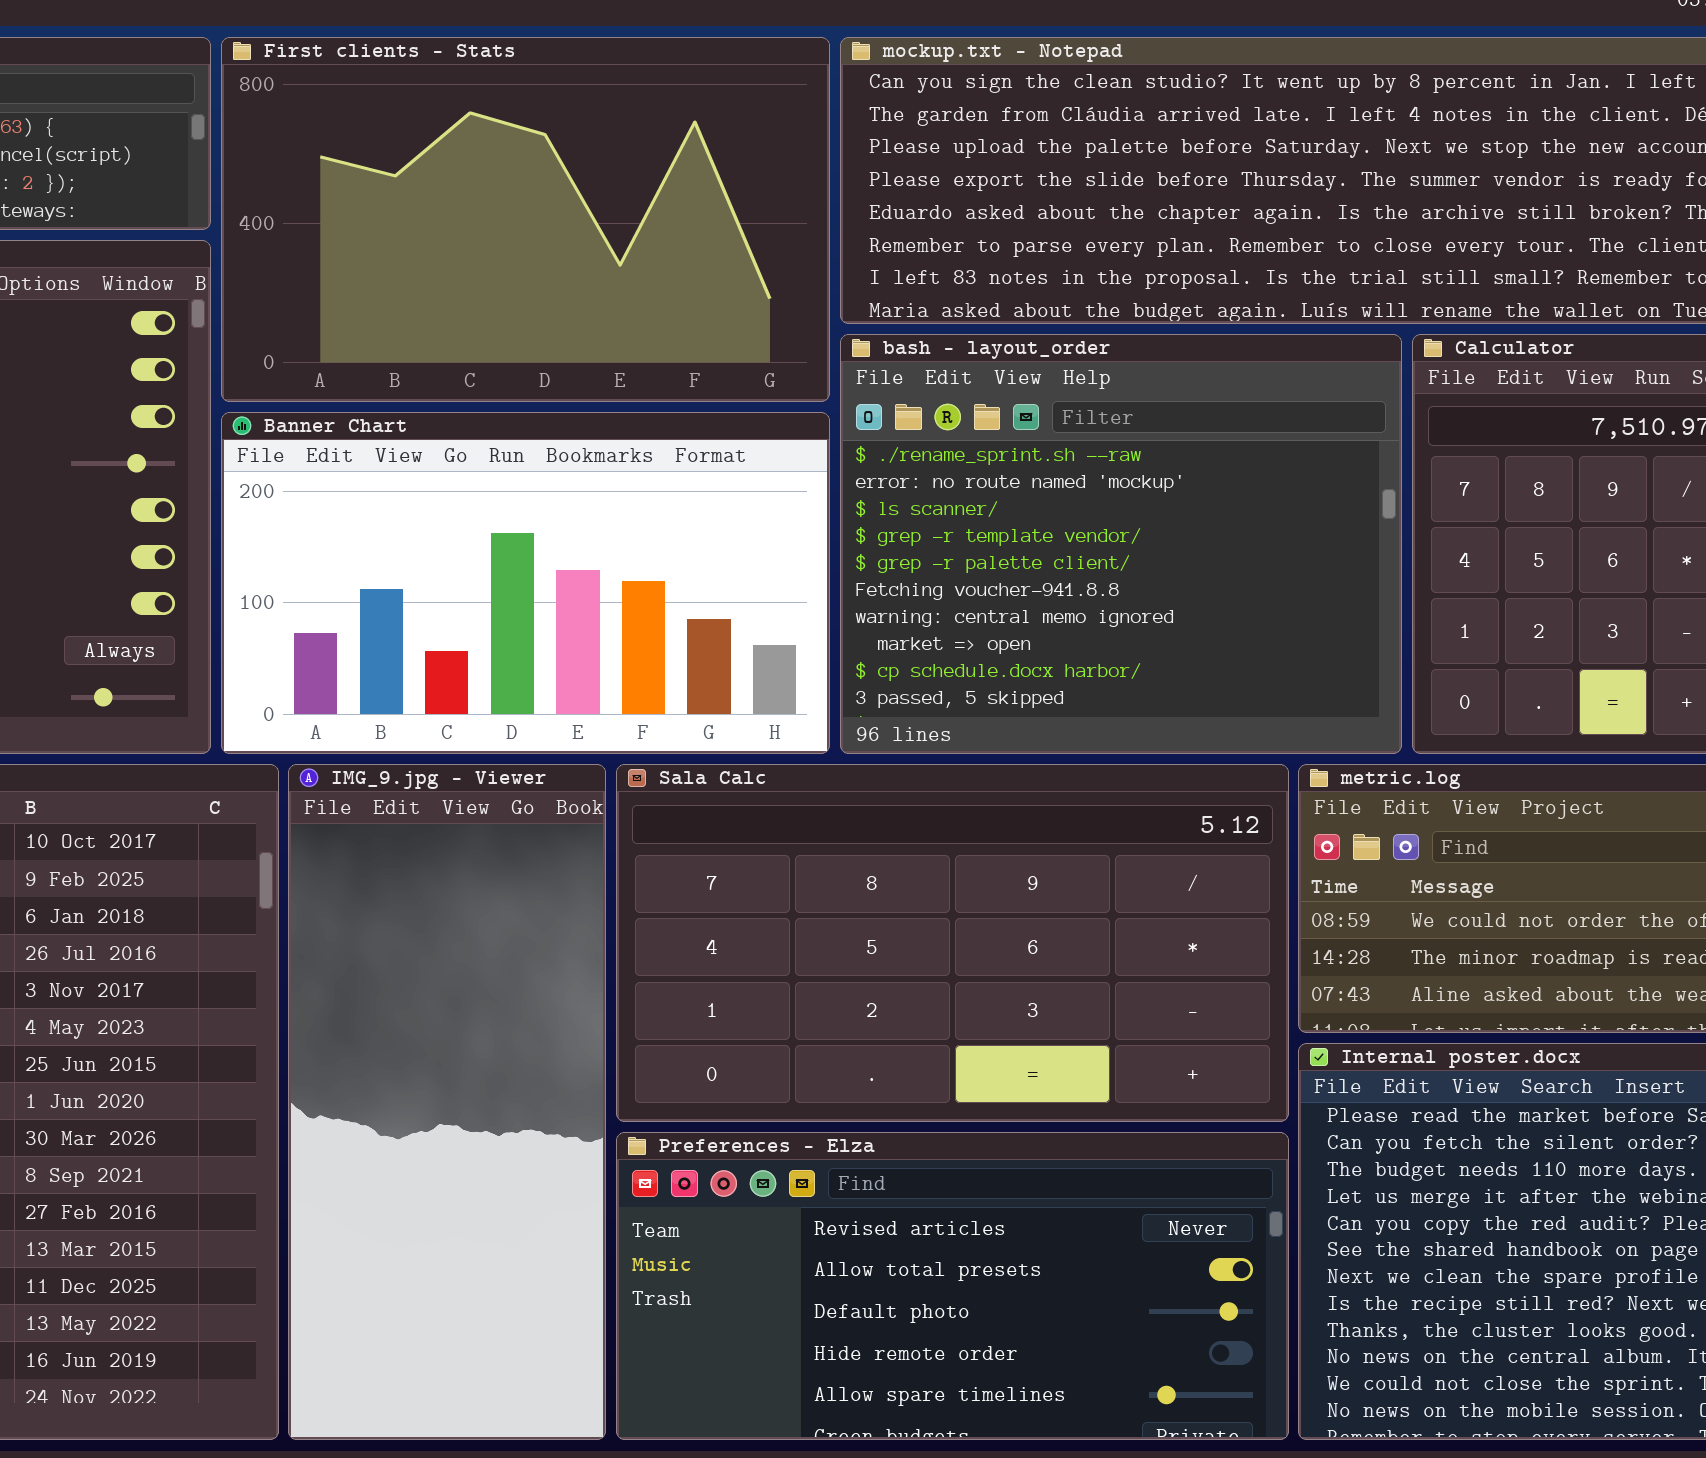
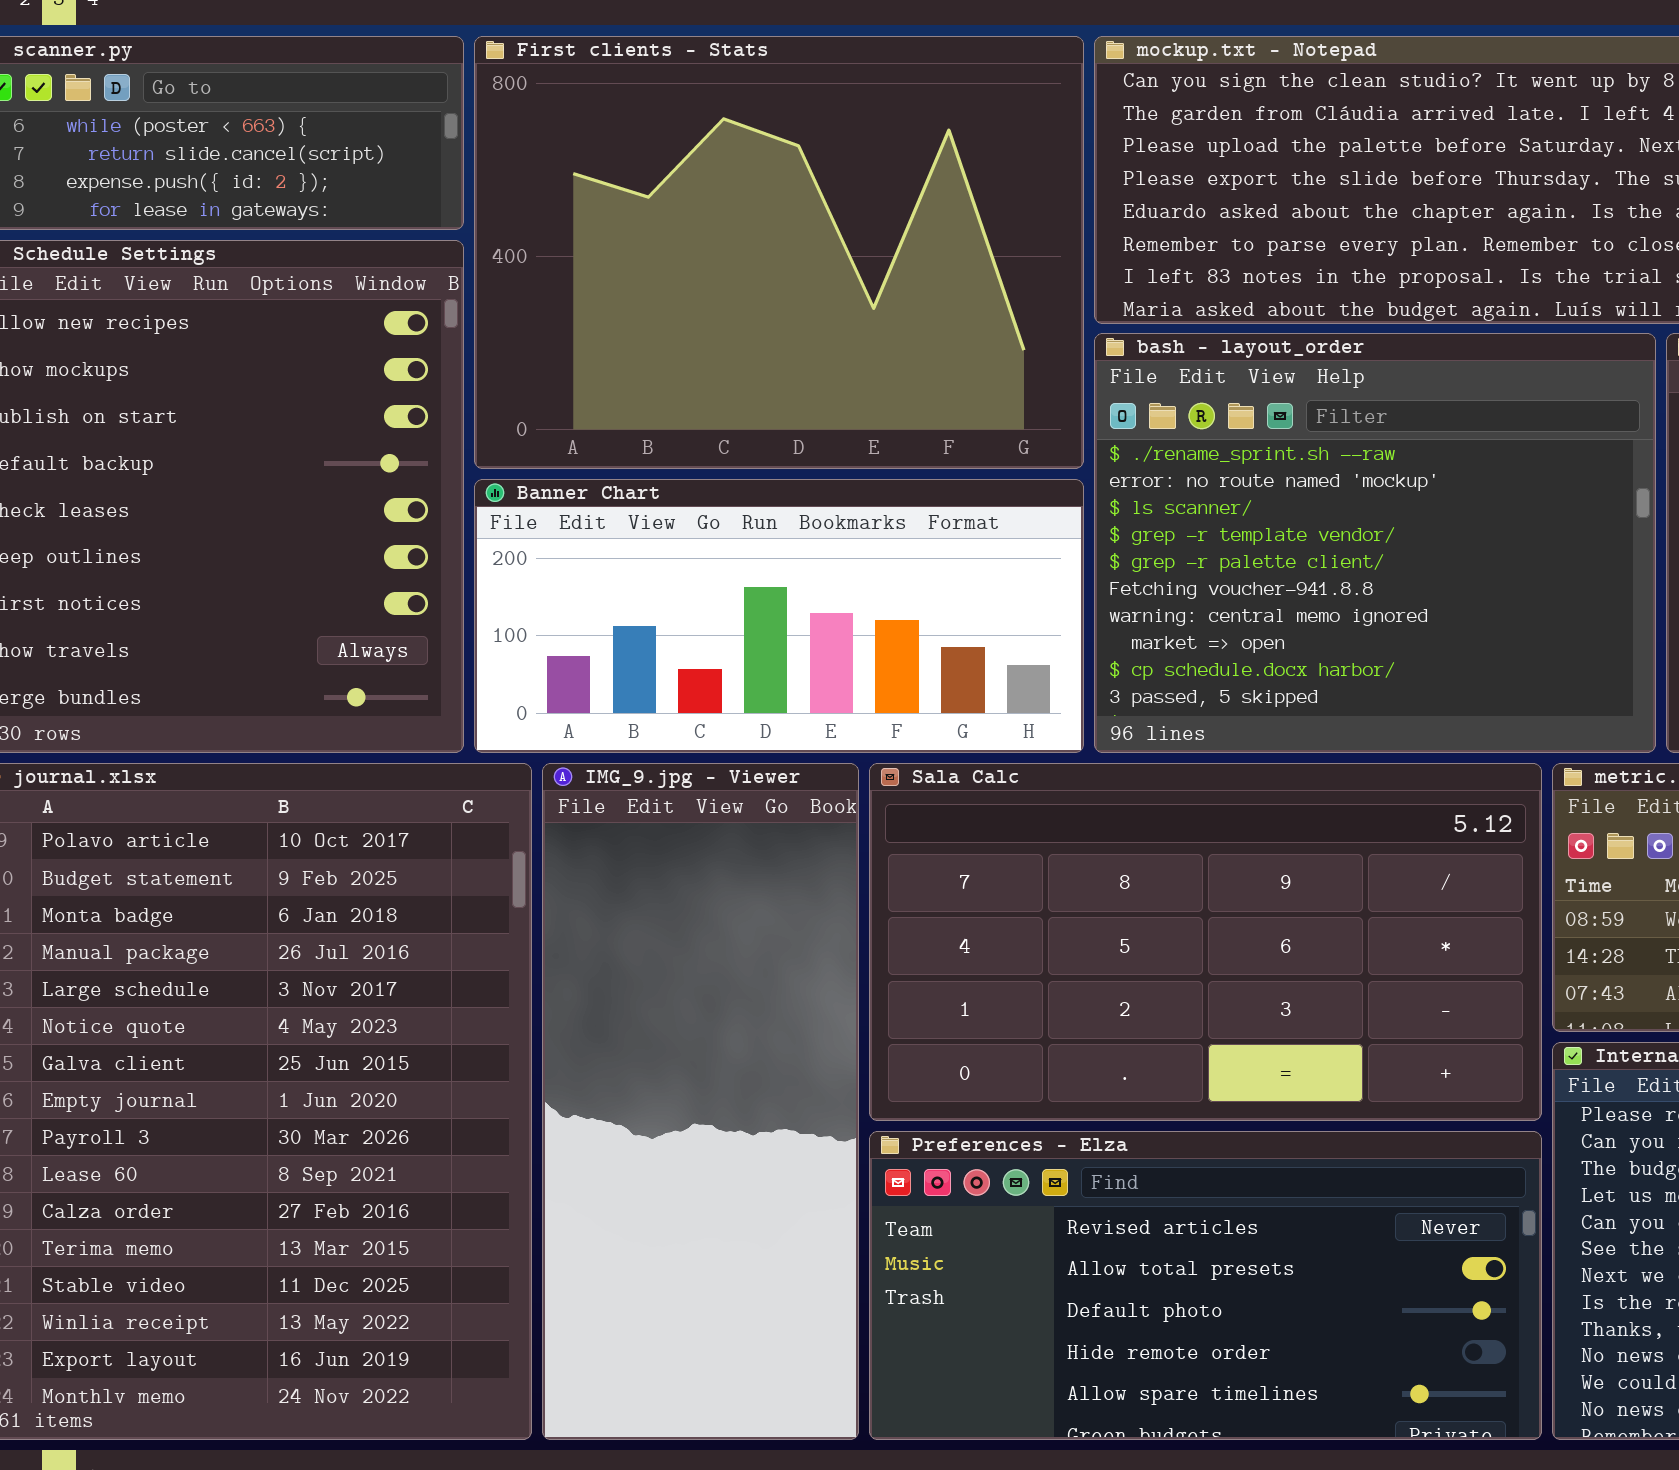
First clients - Stats: [221,37,830,402] -> [474,36,1084,469], resized
Banner Chart: [221,412,830,754] -> [474,479,1084,753], resized

